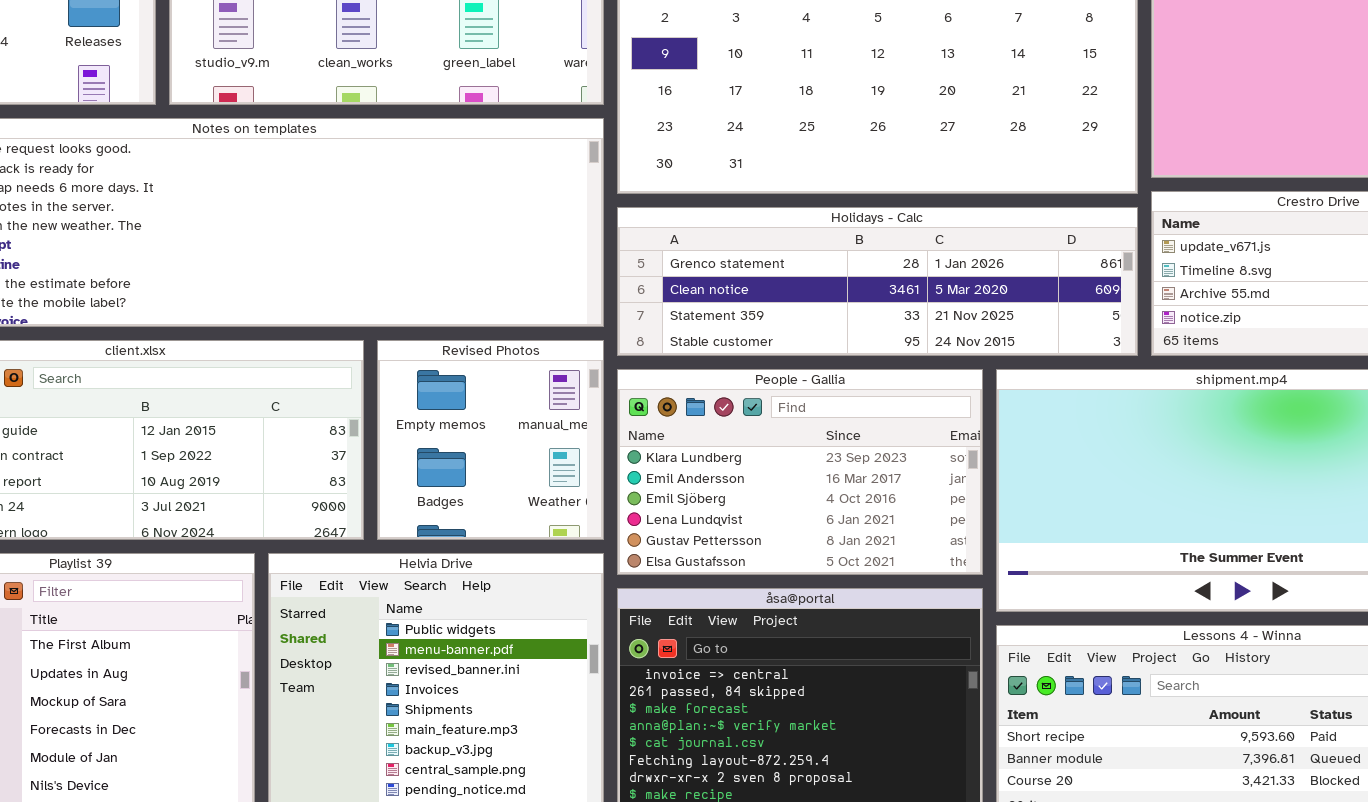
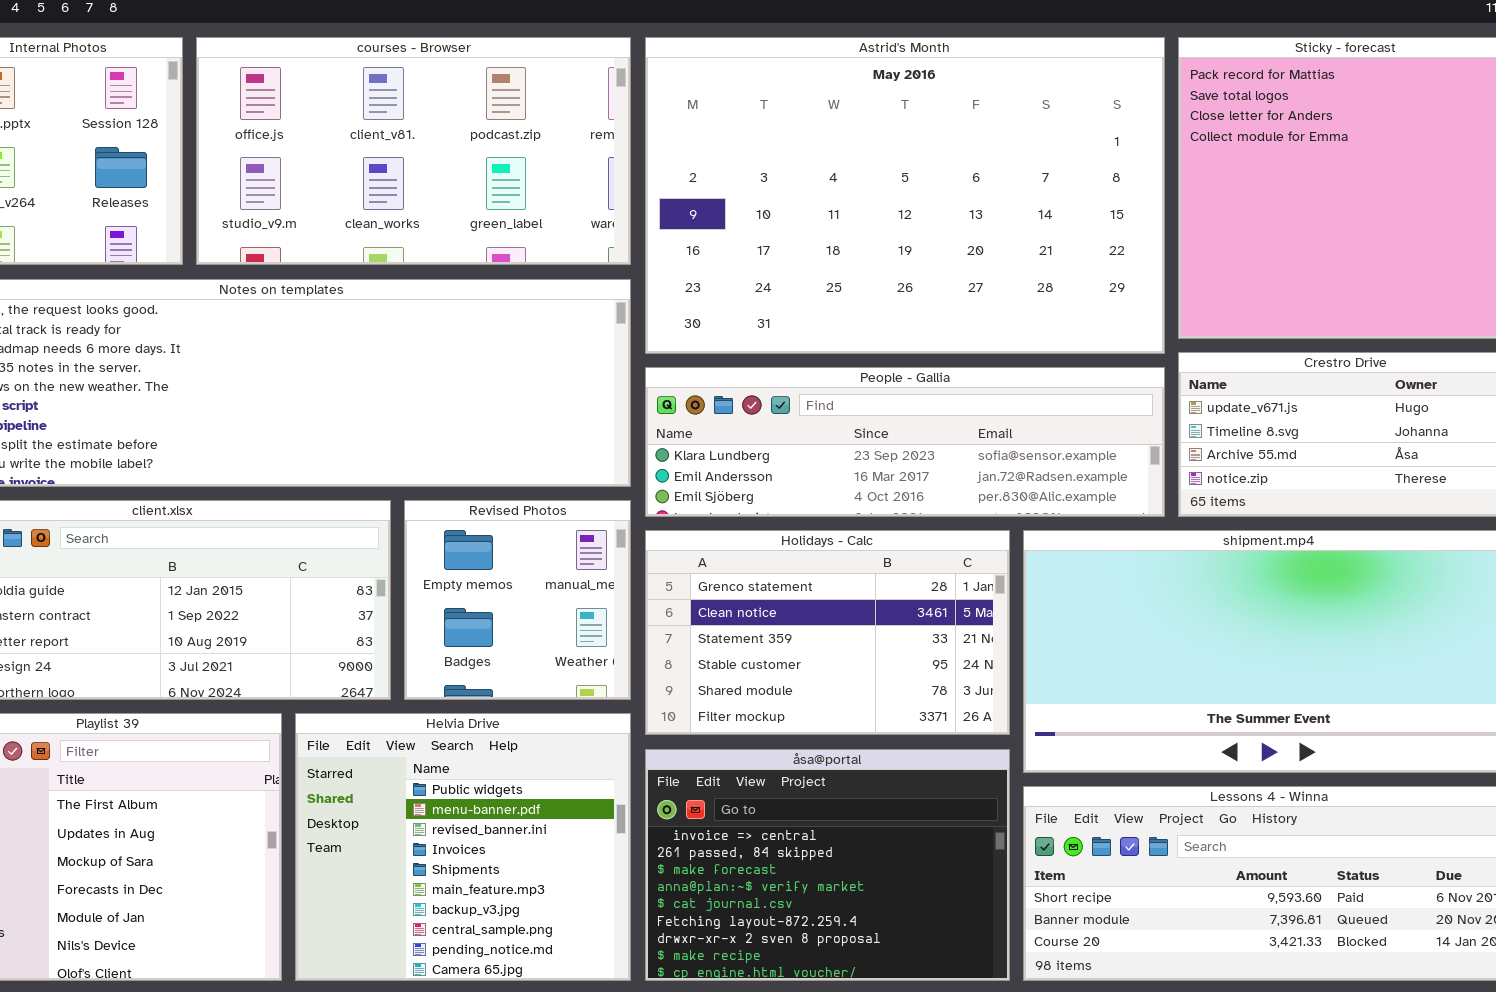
Holidays - Calc: [617,207,1138,356] -> [645,530,1010,735], moved, resized
People - Gallia: [617,369,983,575] -> [645,367,1165,517], moved, resized

